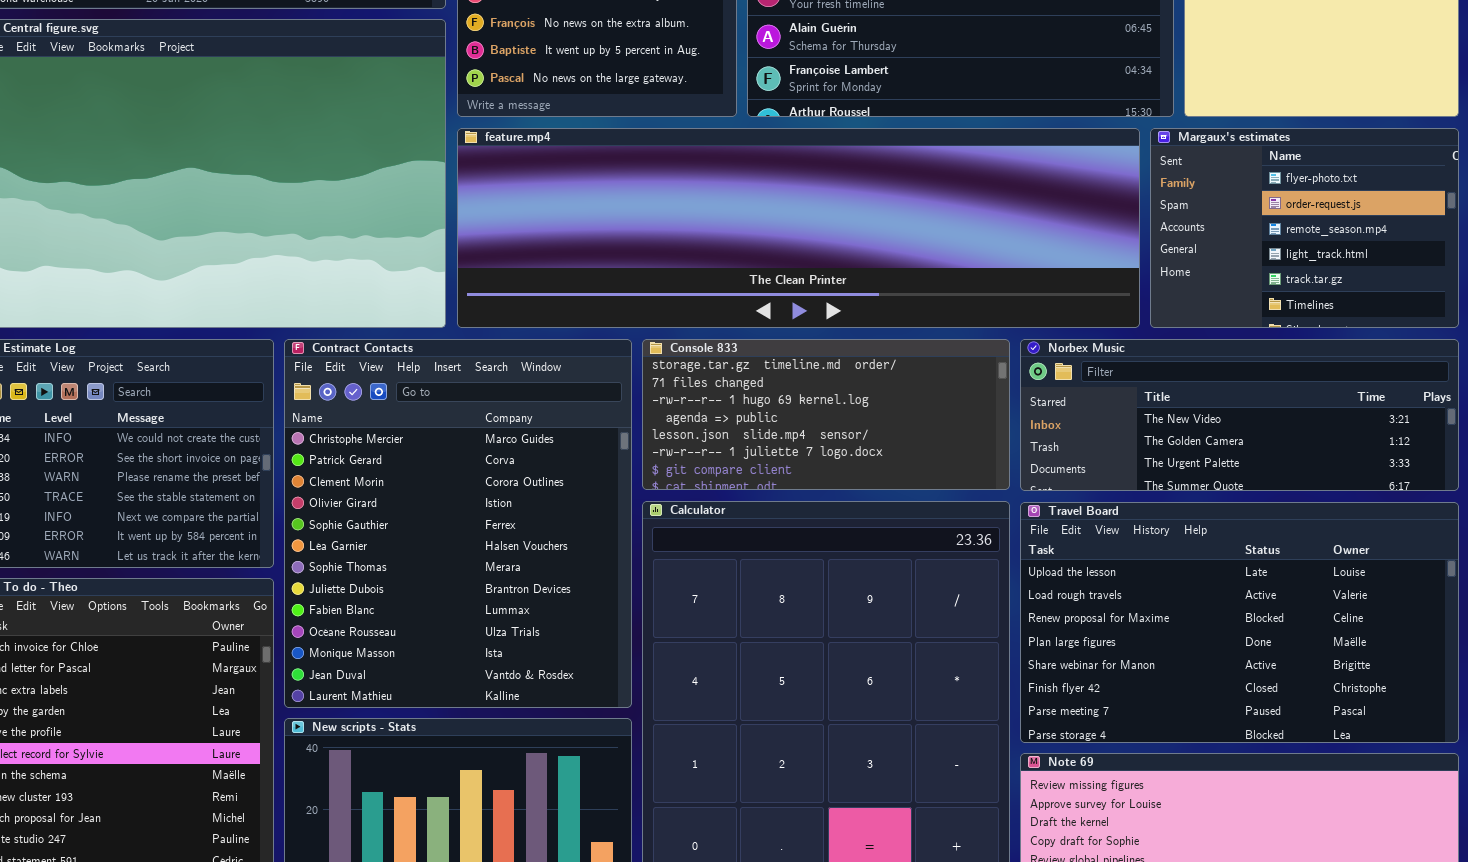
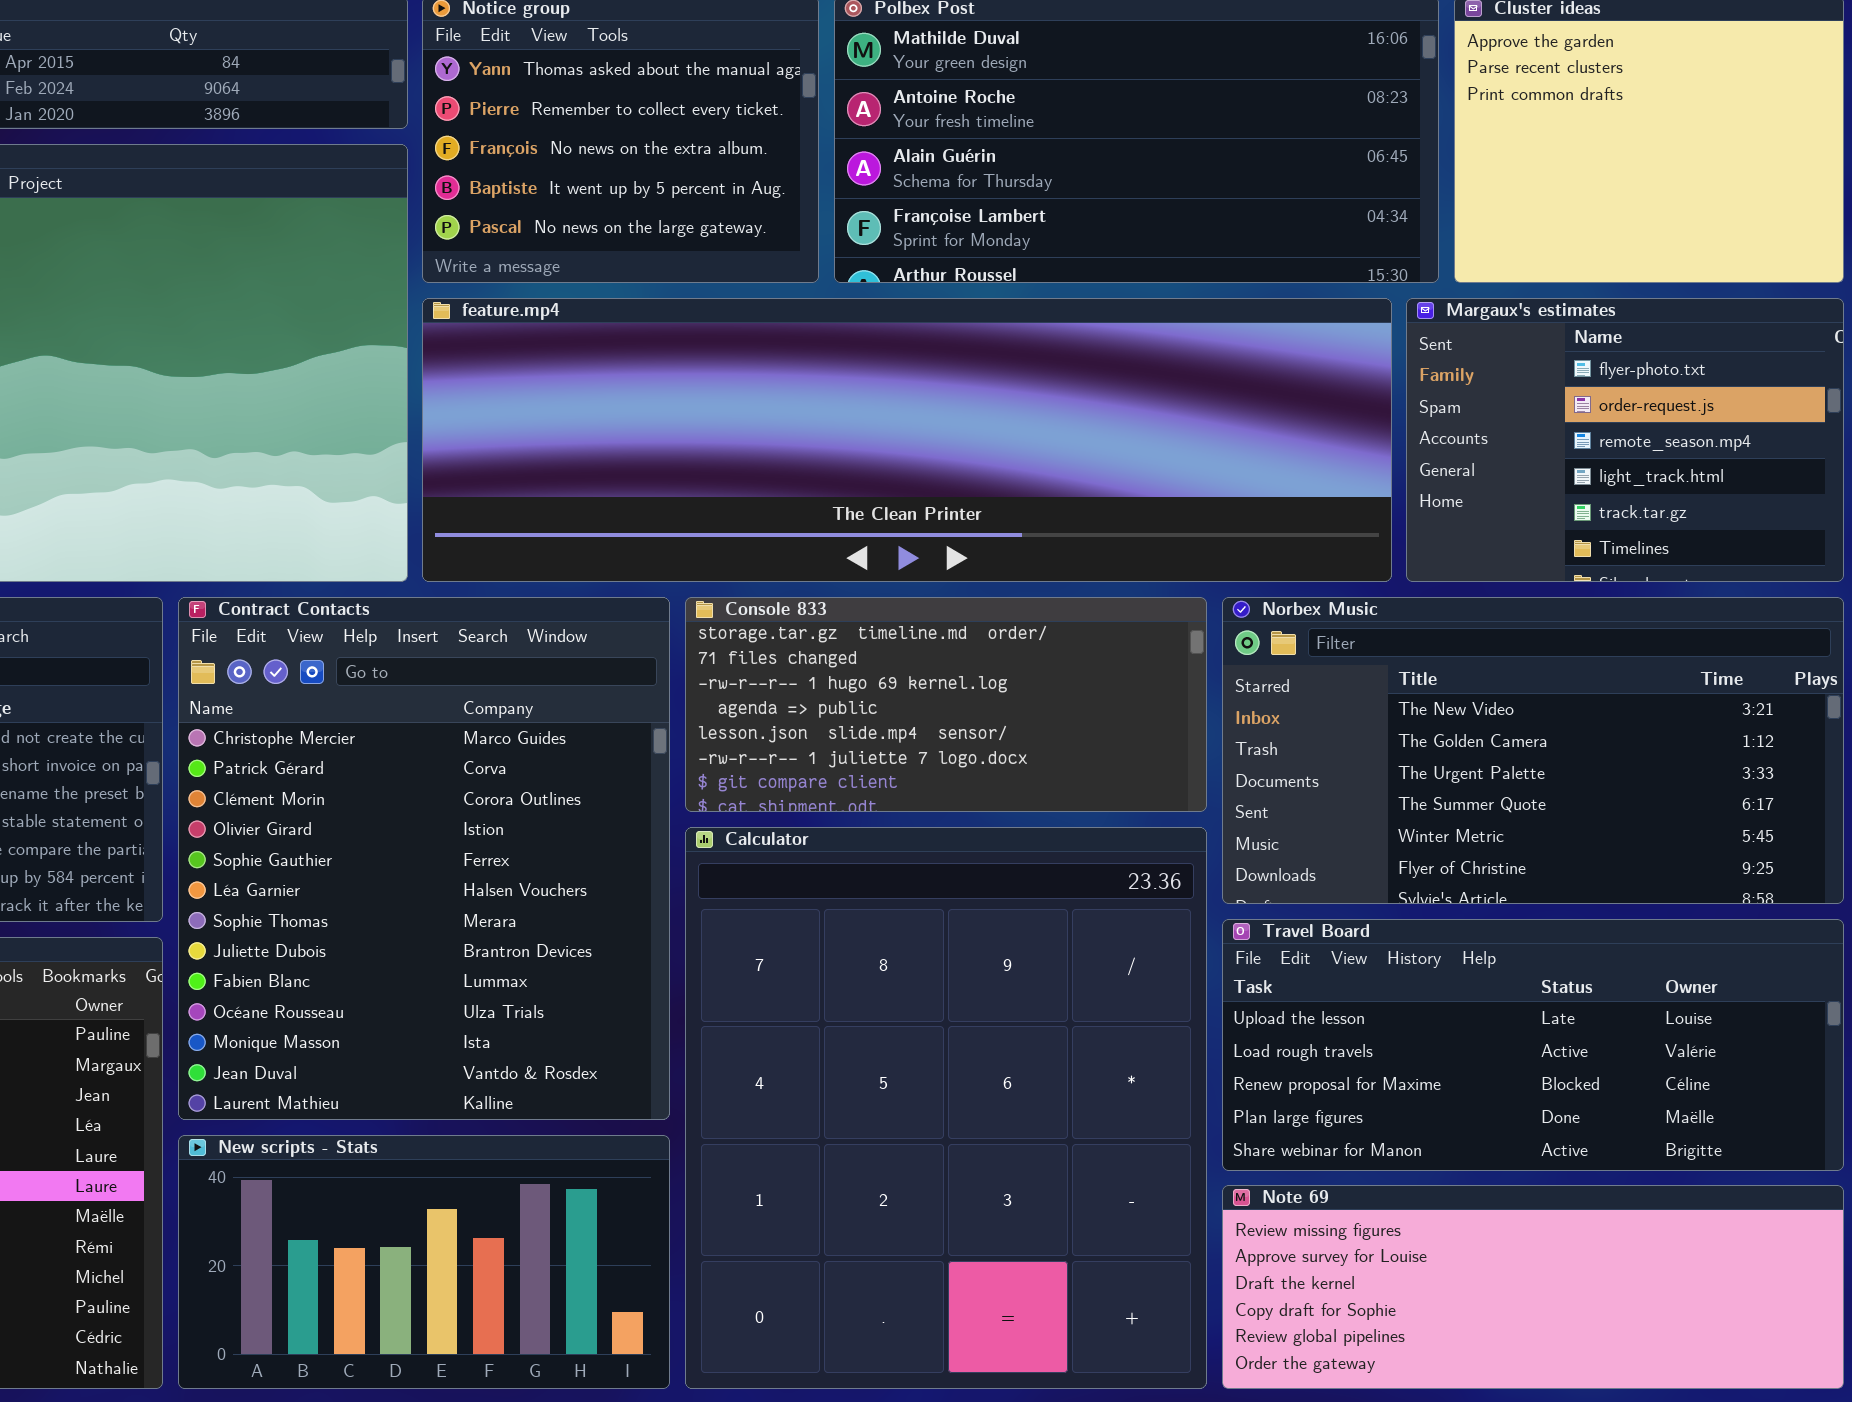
Norbex Music: [1020,339,1459,491] -> [1222,597,1844,904], resized
Travel Board: [1020,502,1459,743] -> [1222,919,1844,1171], resized

